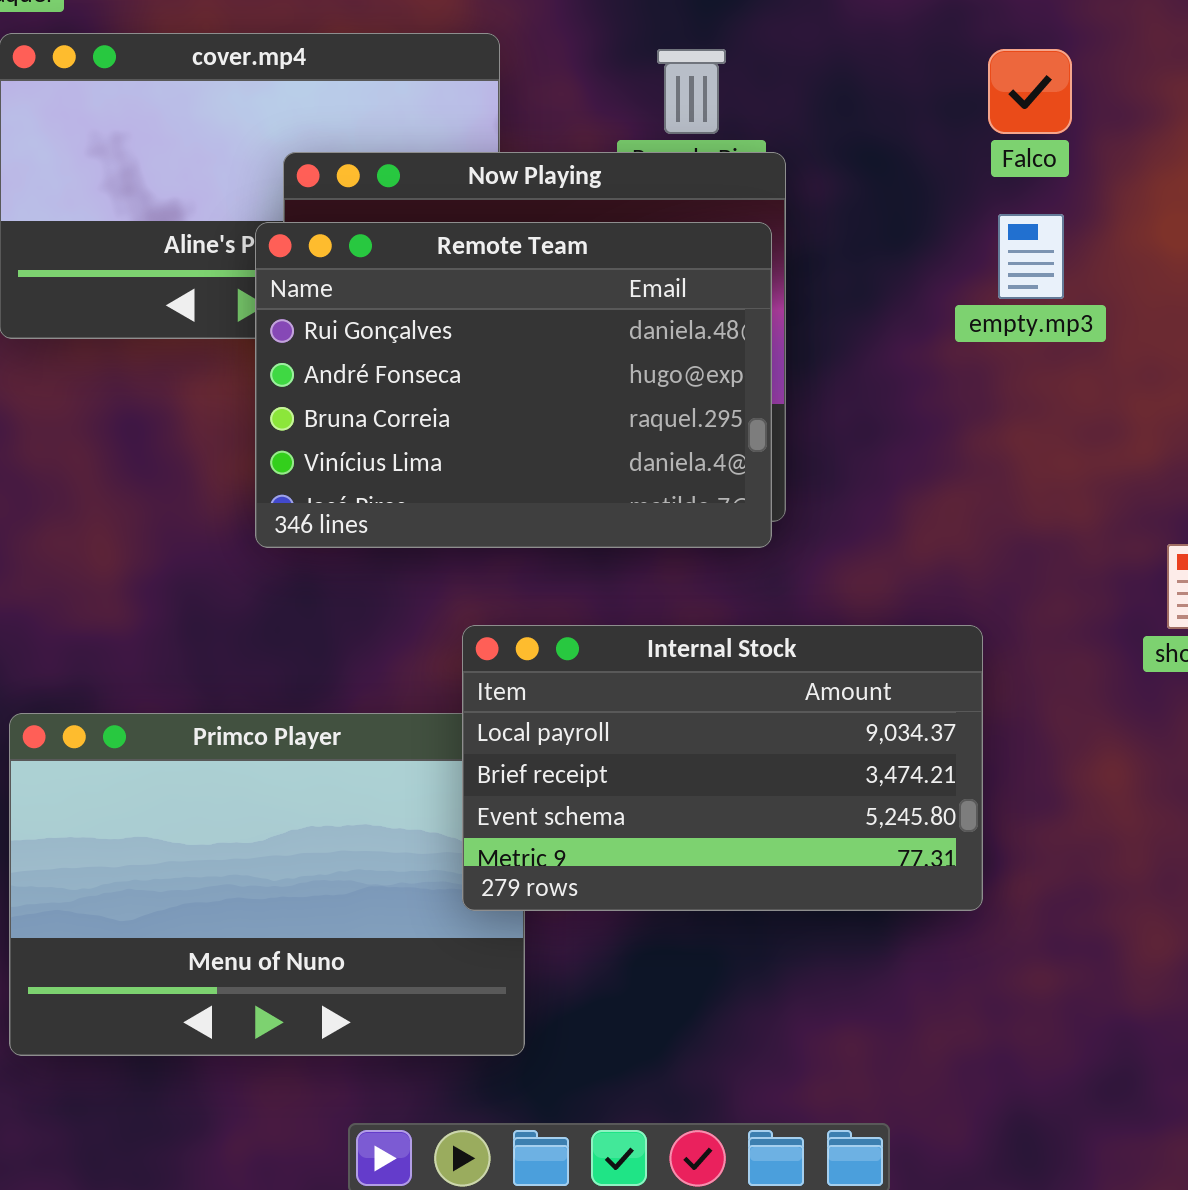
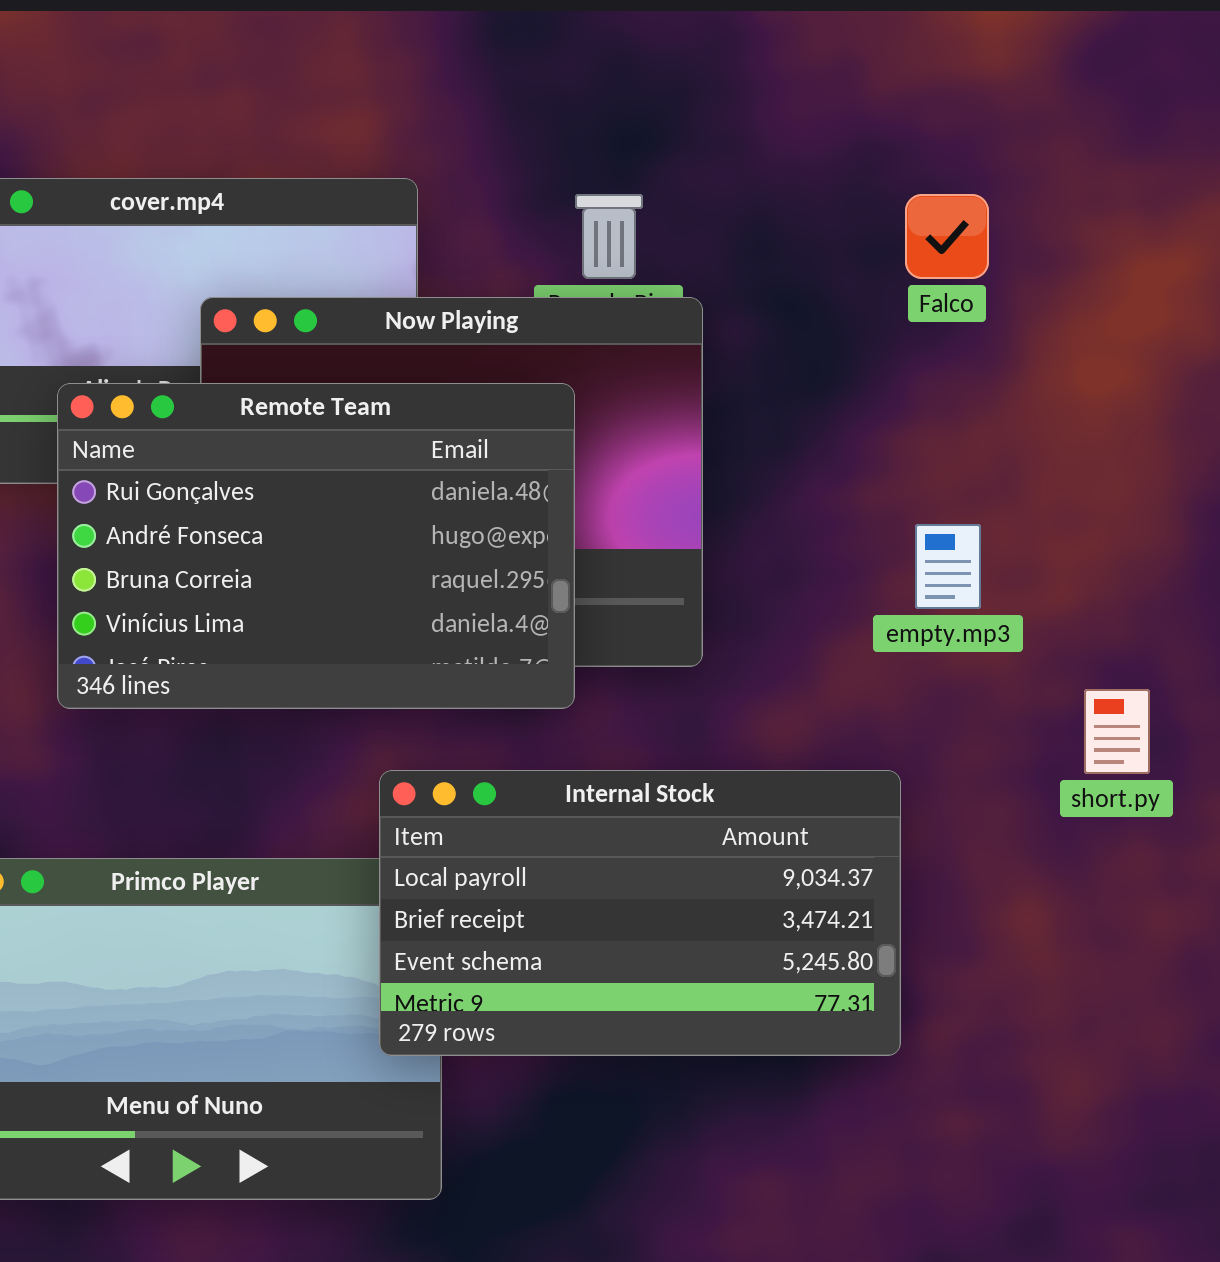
empty.mp3: [998,214,1064,299] -> [915,524,981,609], moved
Remote Team: [255,222,772,548] -> [57,383,575,709], moved

